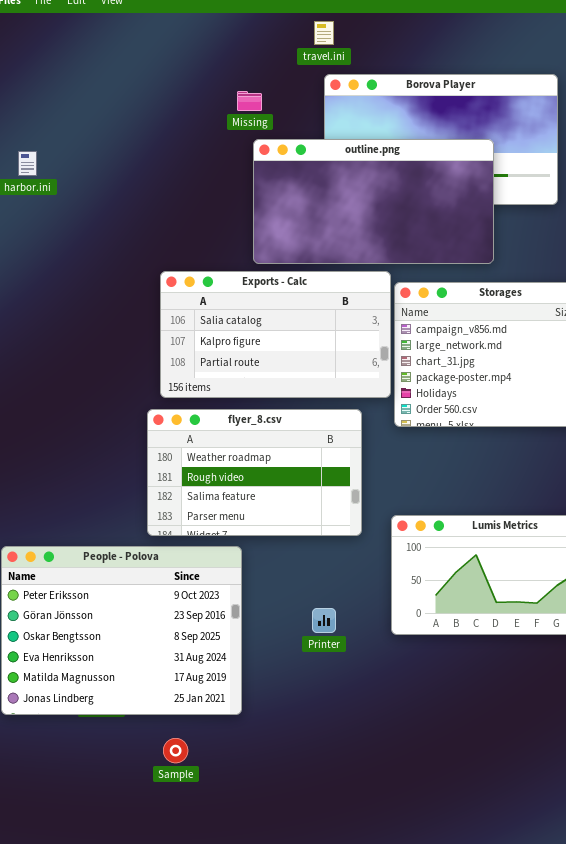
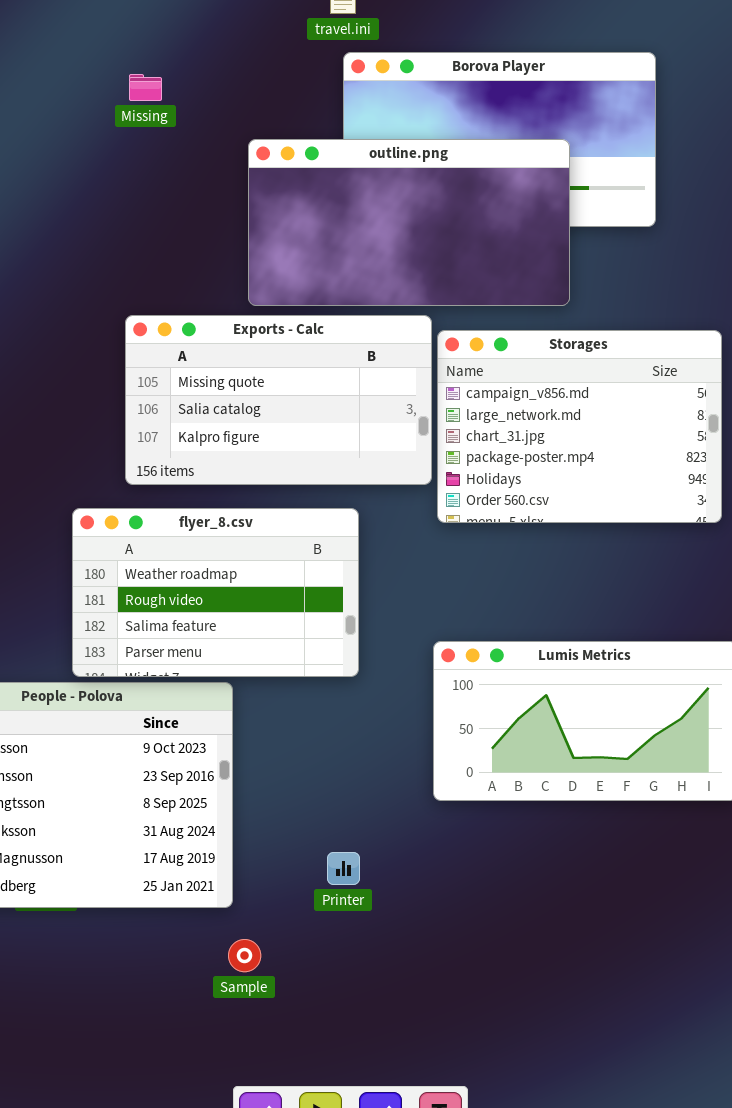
Missing: [237,91,262,111] -> [129,74,162,101], moved
Exports - Calc: [160,271,391,398] -> [125,315,432,485], scrolled up 1 row
flyer_8.csv: [147,409,362,536] -> [72,508,359,677], moved
Printer: [312,608,336,633] -> [327,852,360,885], moved
Sample: [163,738,188,763] -> [228,939,261,972], moved

